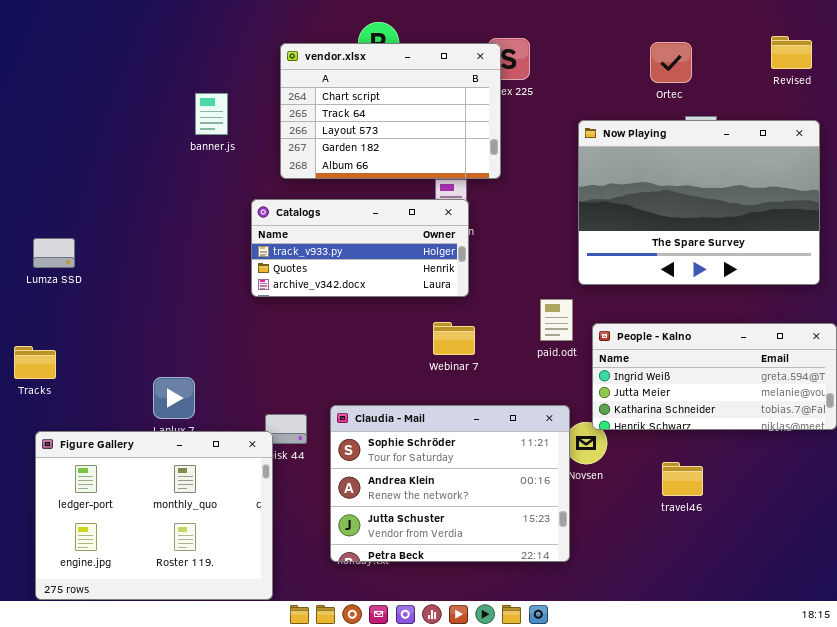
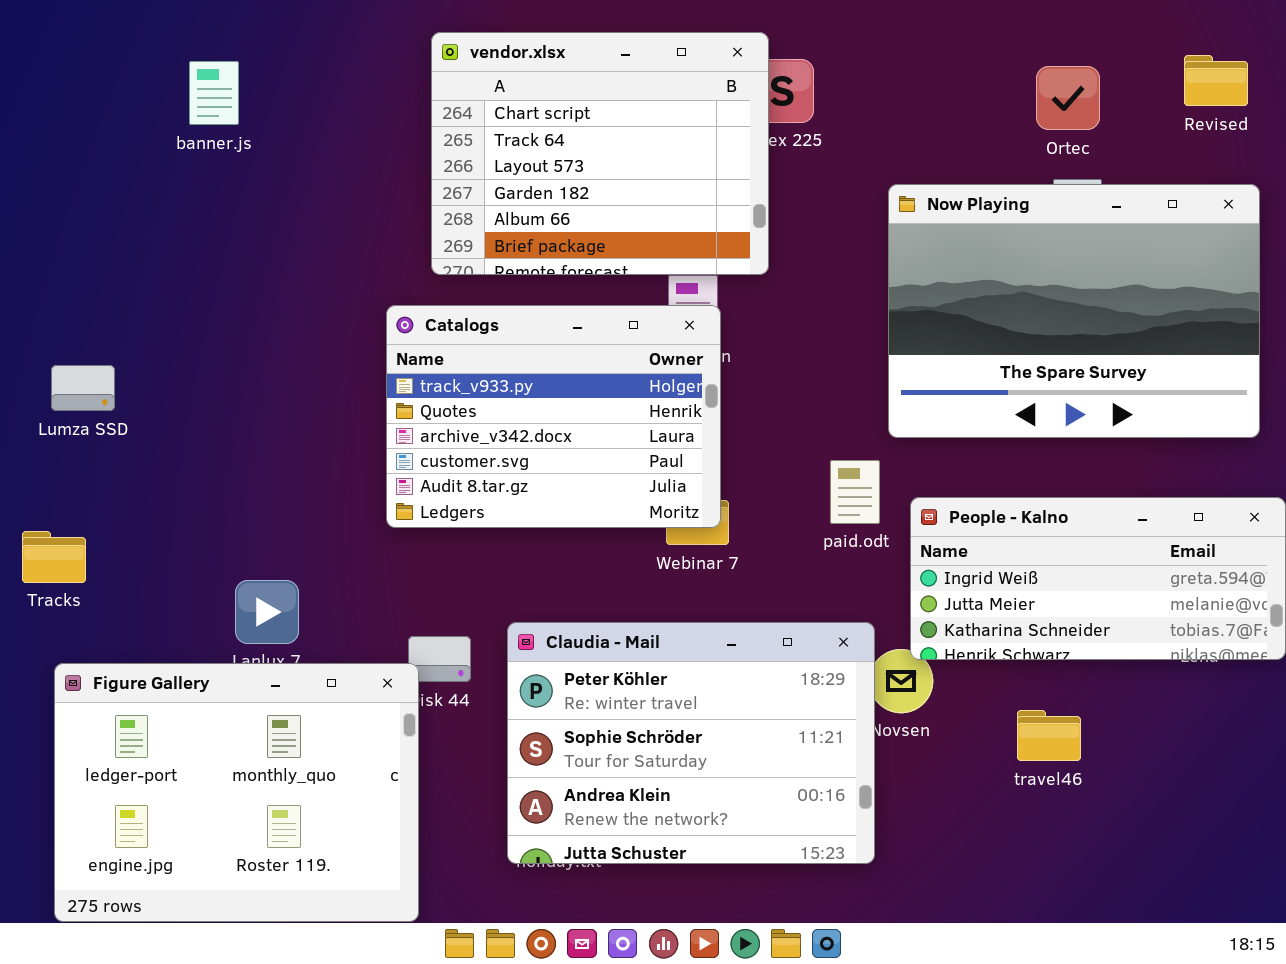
Ortec: [650,42,692,83] -> [1036,66,1100,130], moved
vendor.xlsx: [280,43,501,179] -> [431,32,769,275], resized
banner.js: [195,93,228,135] -> [189,61,239,125], moved
Catalogs: [251,199,469,297] -> [386,305,721,528], resized
Claudia - Mail: [330,405,570,562] -> [507,622,875,864], scrolled up 1 row

